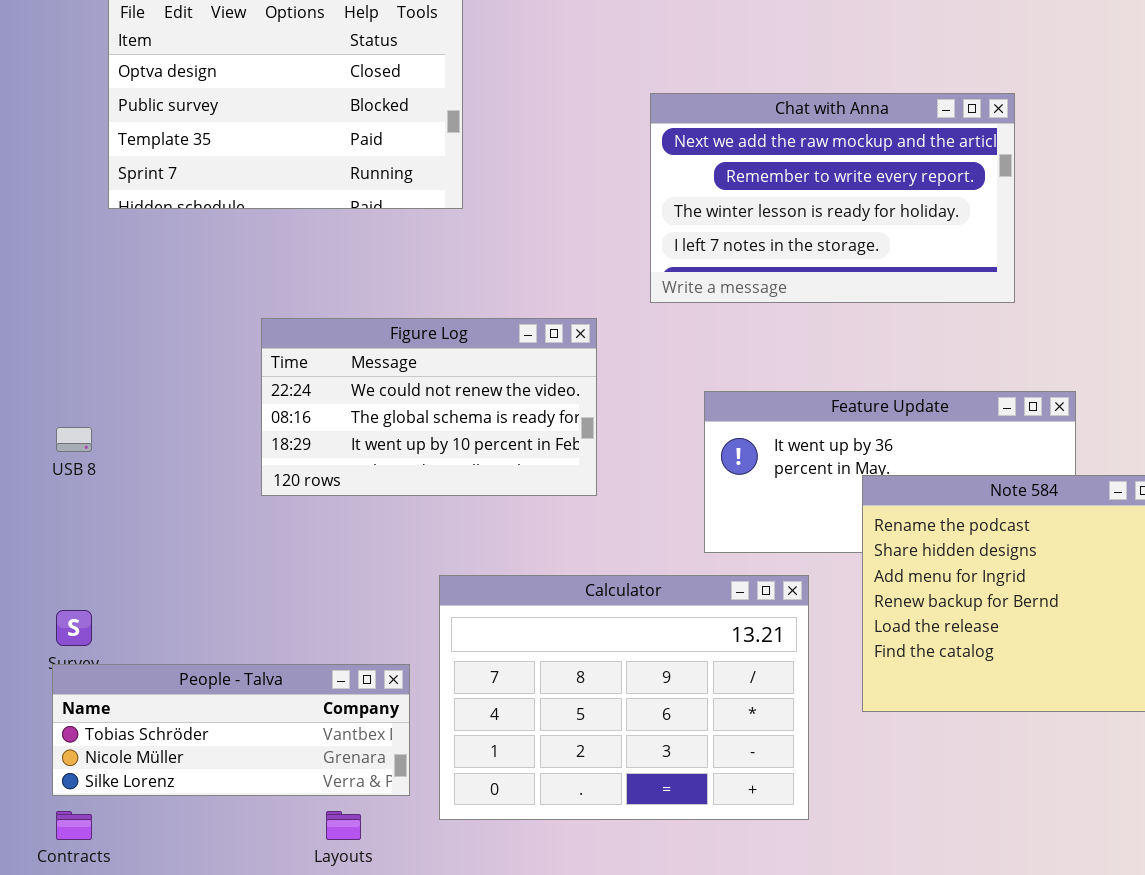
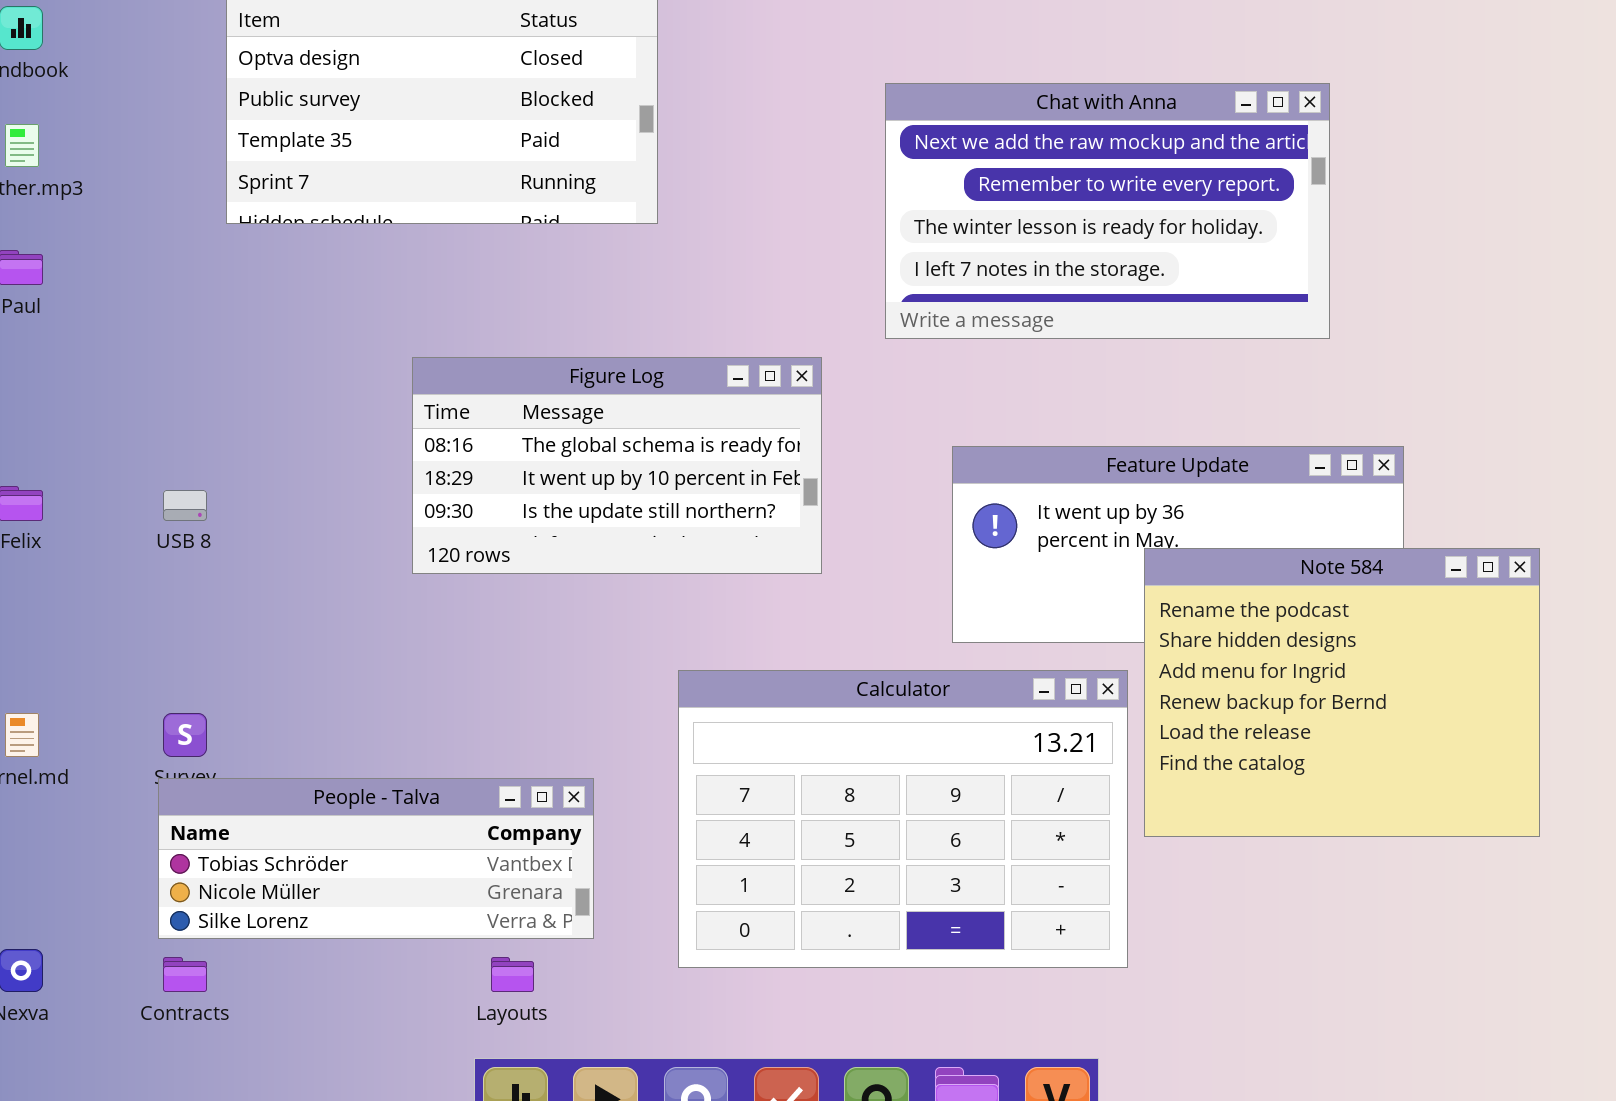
Figure Log: [261,318,597,496] -> [412,357,822,574], scrolled down 1 row
Calculator: [439,575,809,820] -> [678,670,1128,968], moved

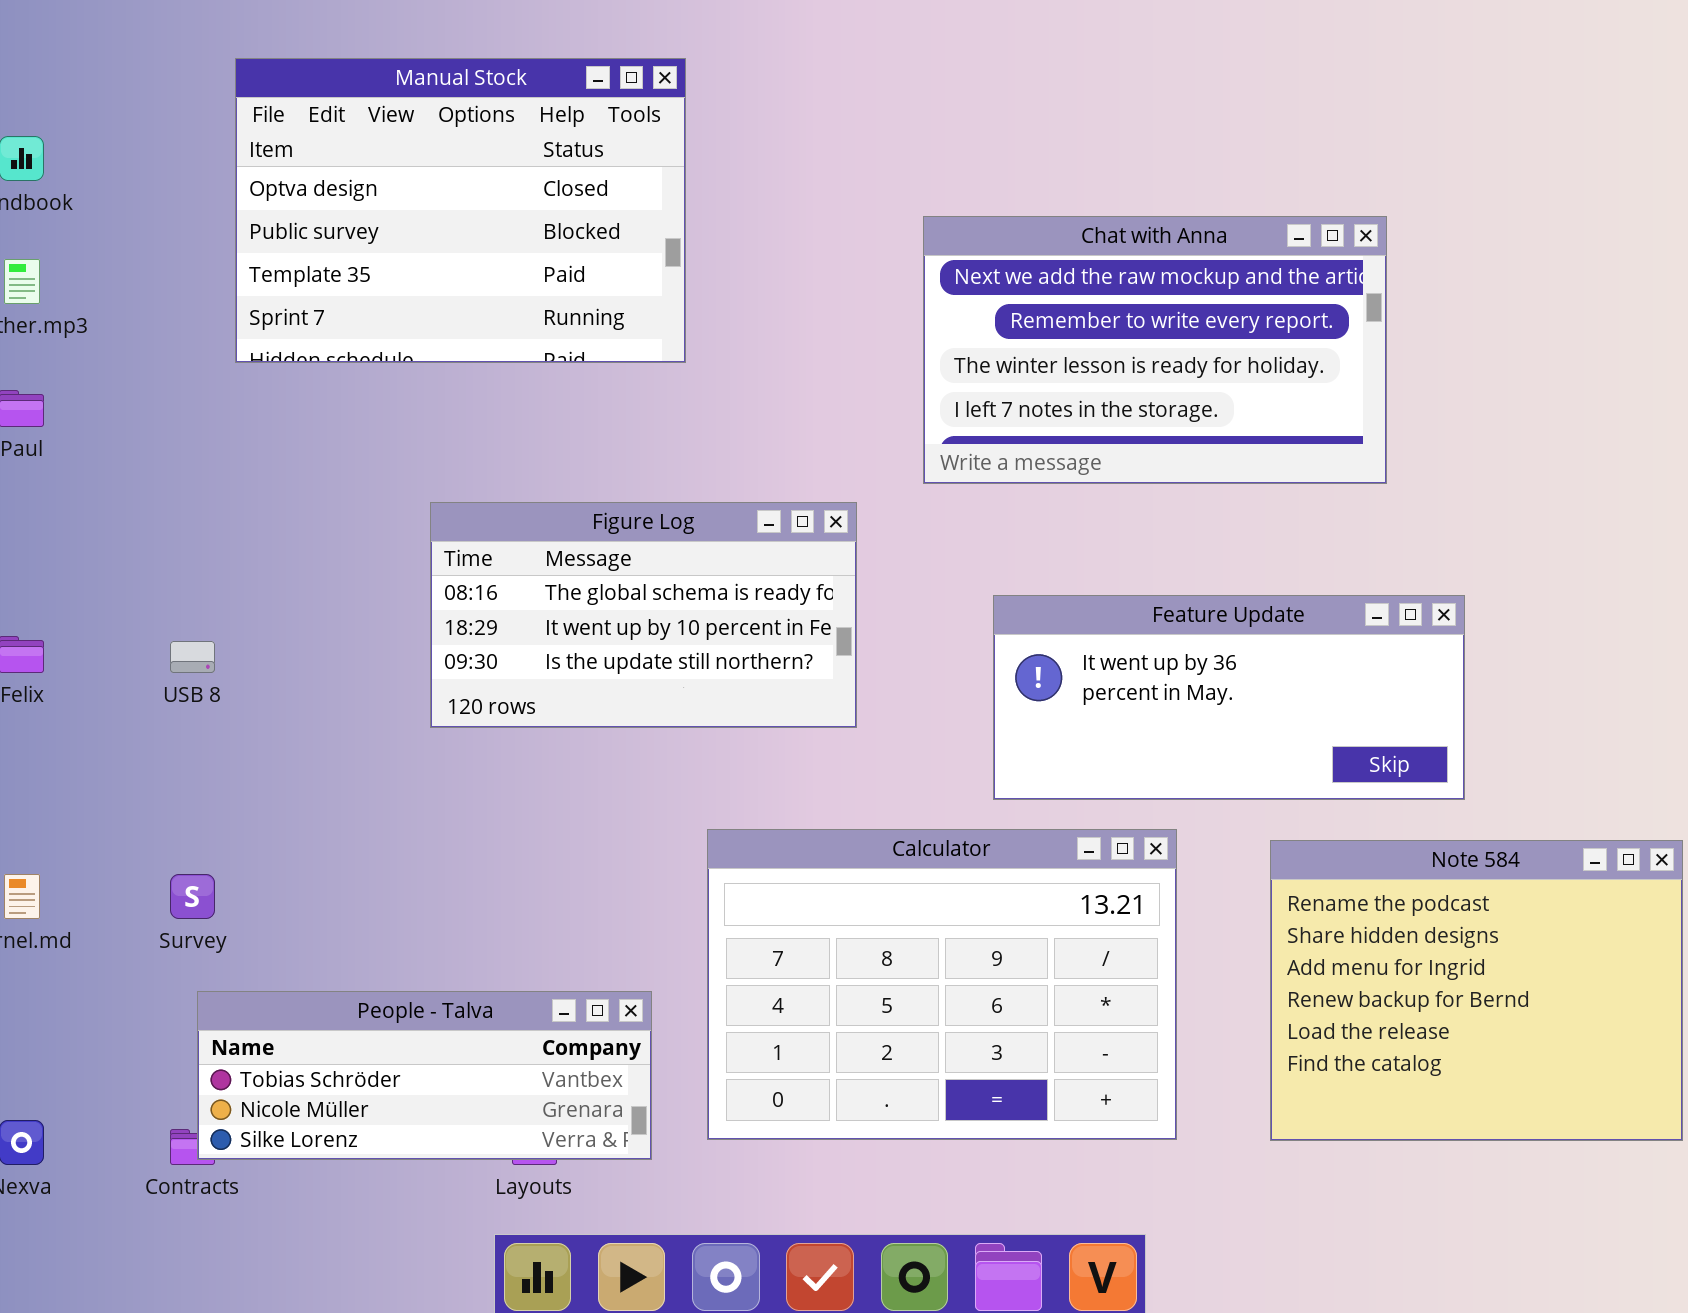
Note 584: [1144,548,1540,837] -> [1270,840,1683,1141], moved
People - Talva: [158,778,594,939] -> [197,991,652,1160], moved

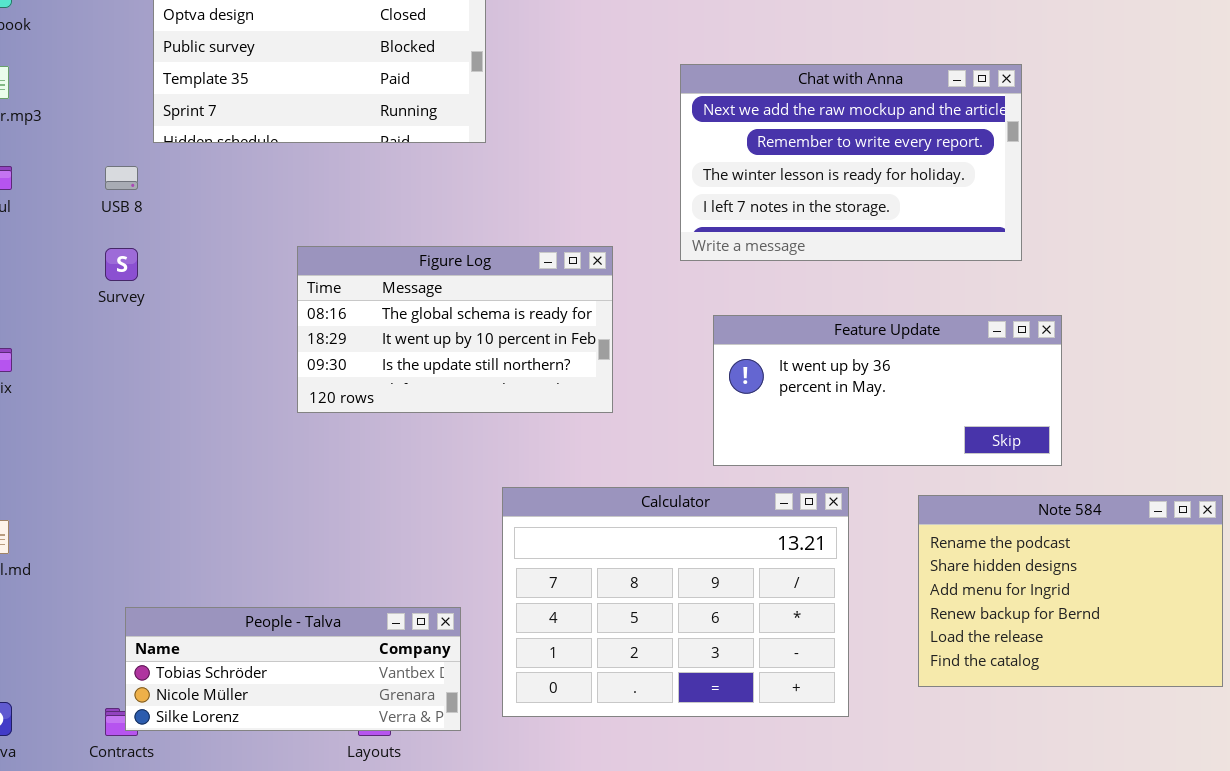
Chat with Anna: [923,216,1387,484] -> [680,64,1022,261], moved
USB 8: [170,641,215,673] -> [105,166,138,190], moved
Note 584: [1270,840,1683,1141] -> [918,495,1223,687], resized
Survey: [170,874,215,919] -> [105,248,138,281], moved

